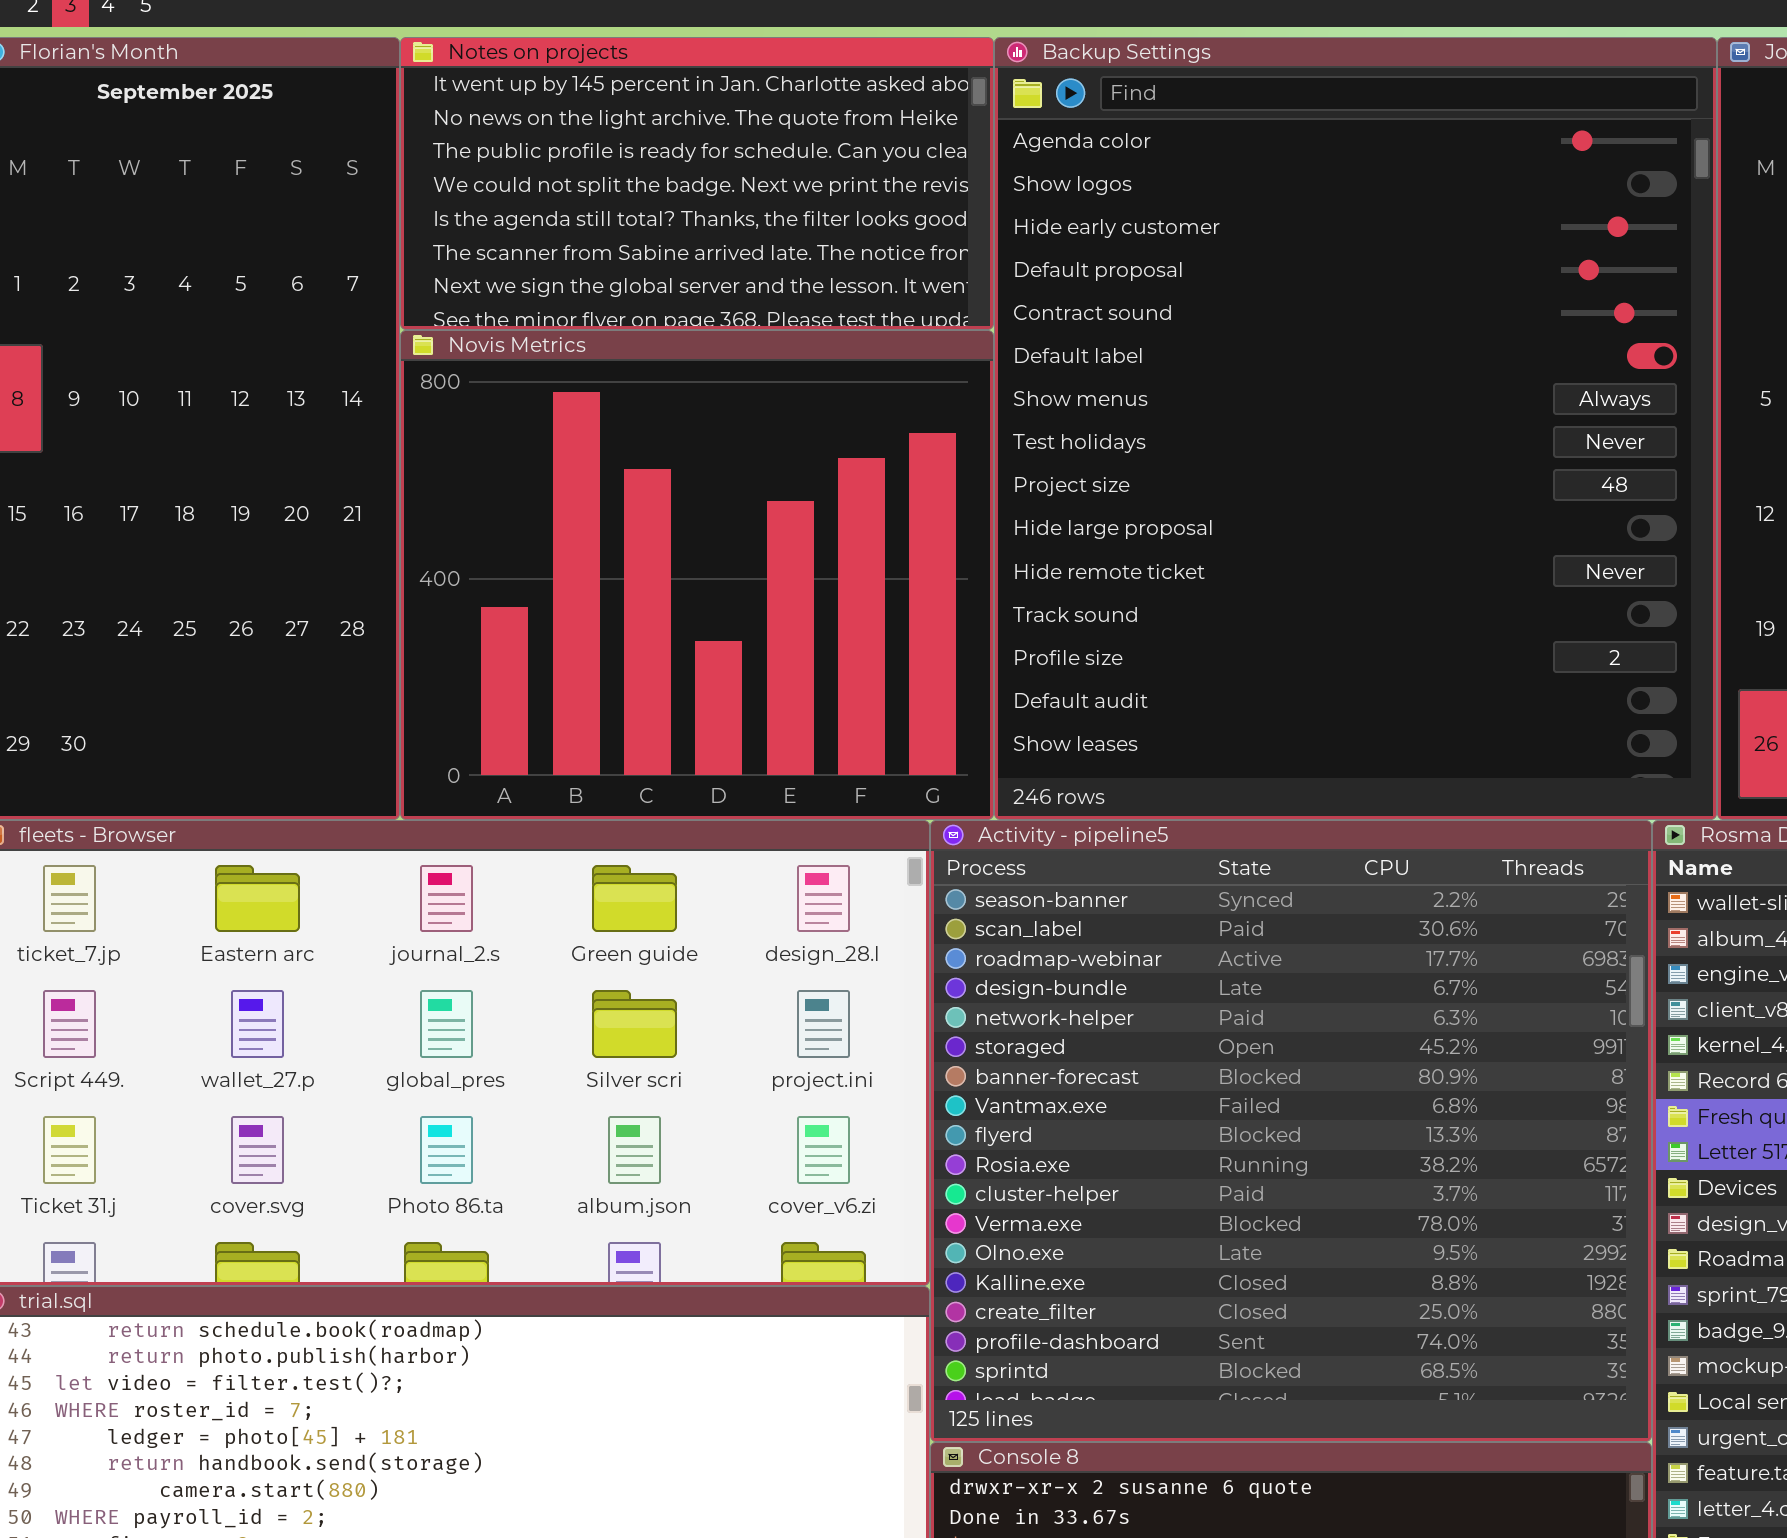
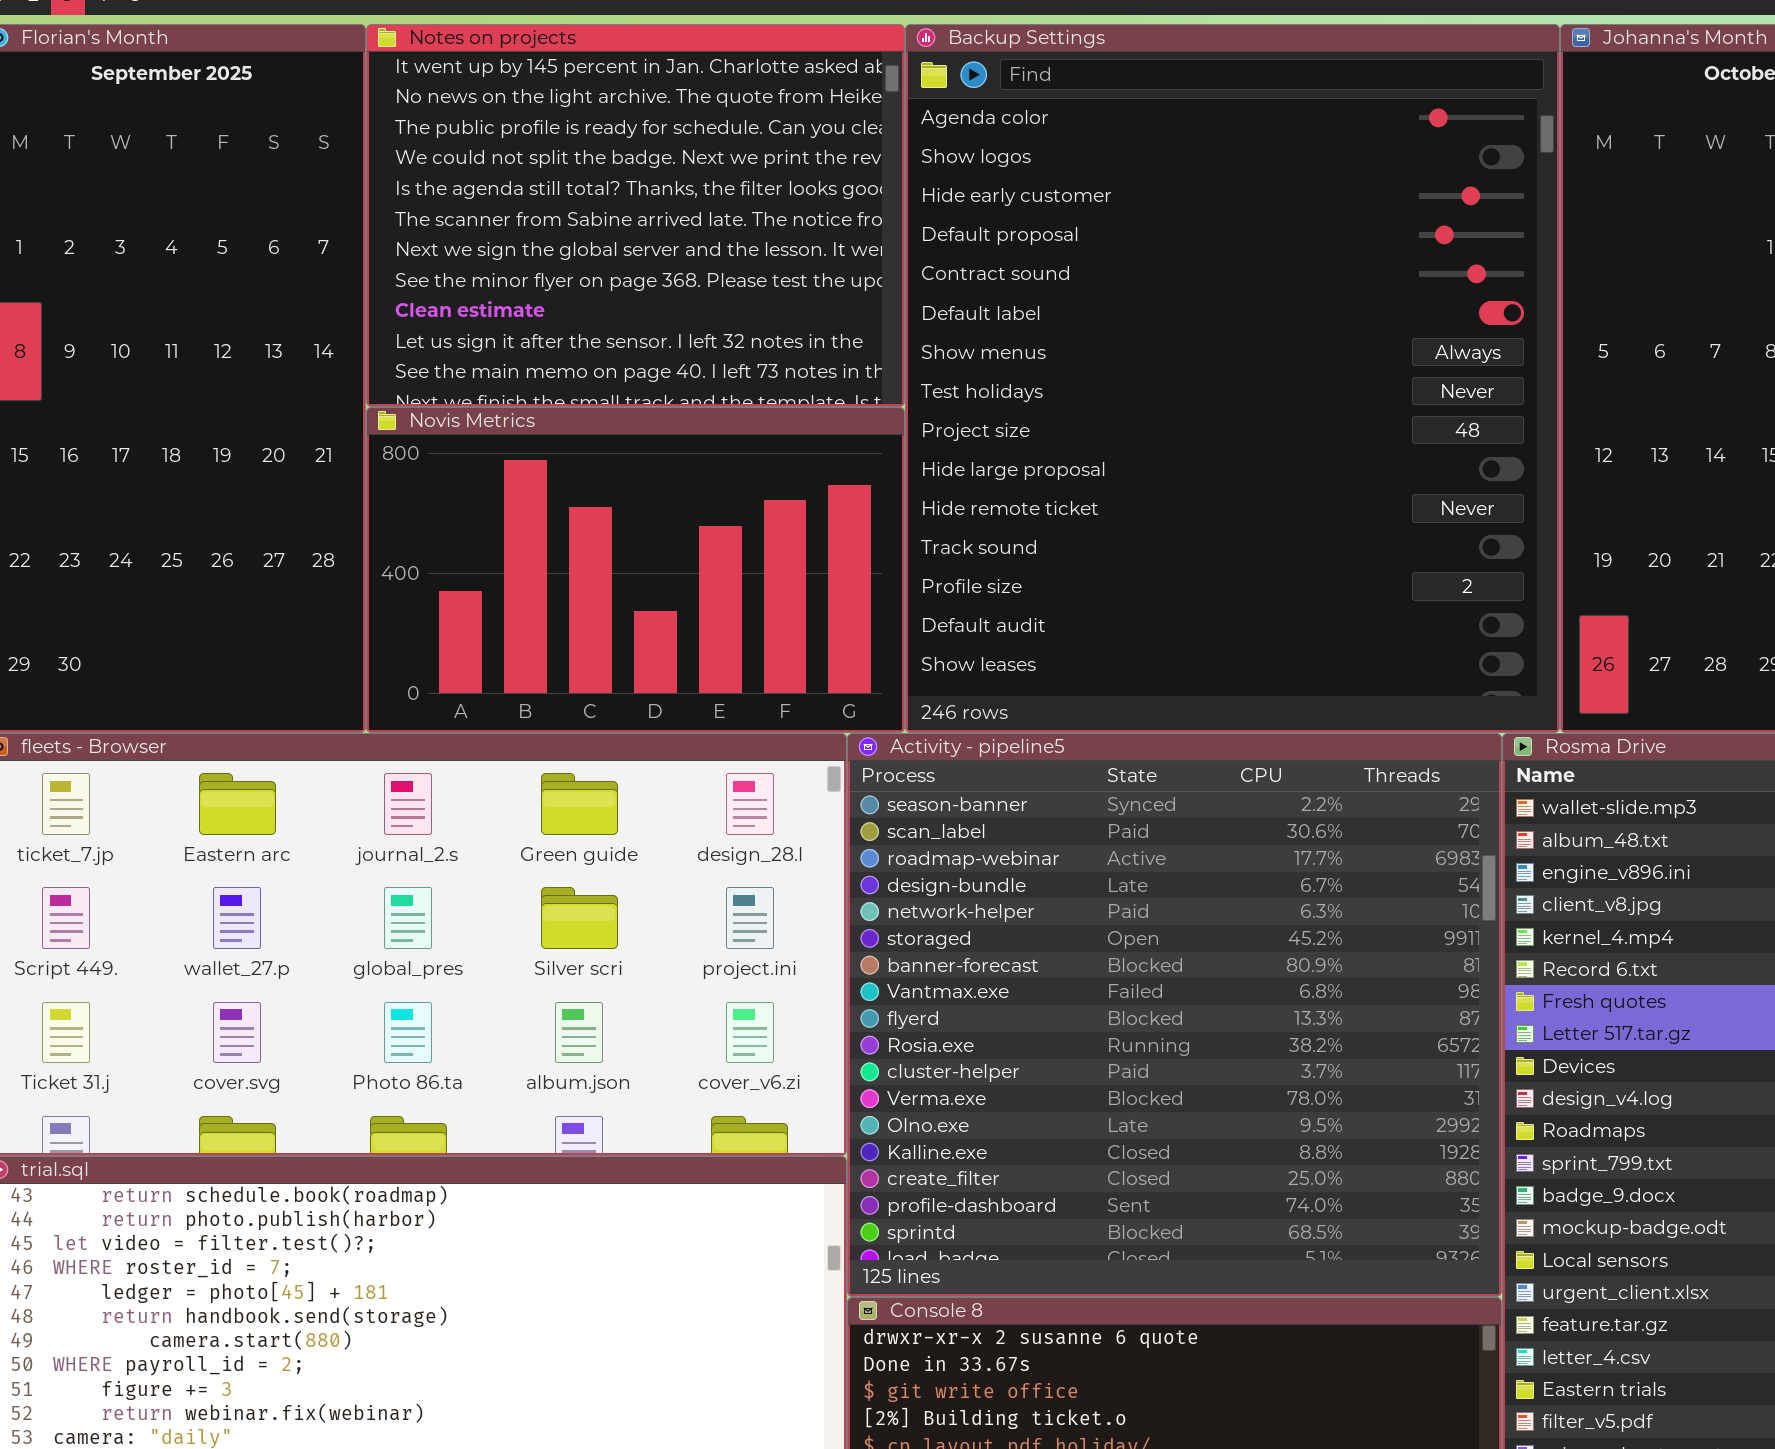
Notes on projects: [400,37,994,330] -> [366,24,905,407], resized
Novis Metrics: [400,330,994,820] -> [366,407,905,733], resized

